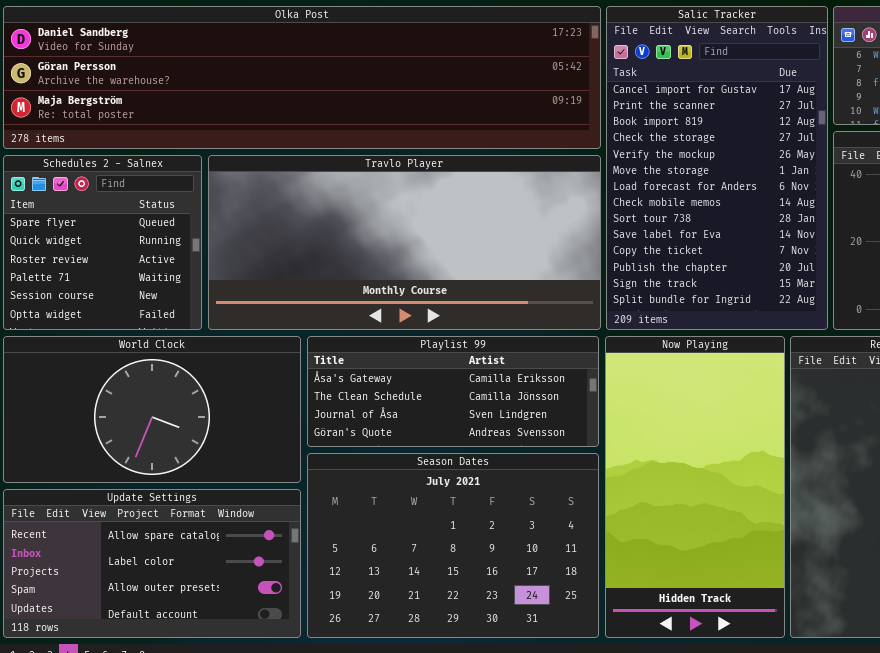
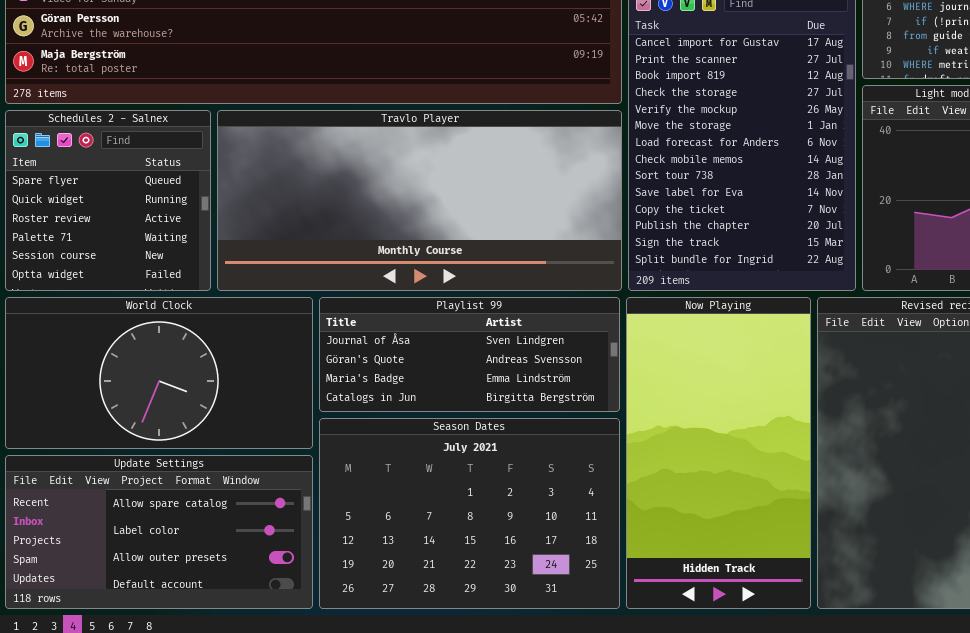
Playlist 99: [307,336,599,447] -> [319,297,620,412], scrolled down 2 rows

